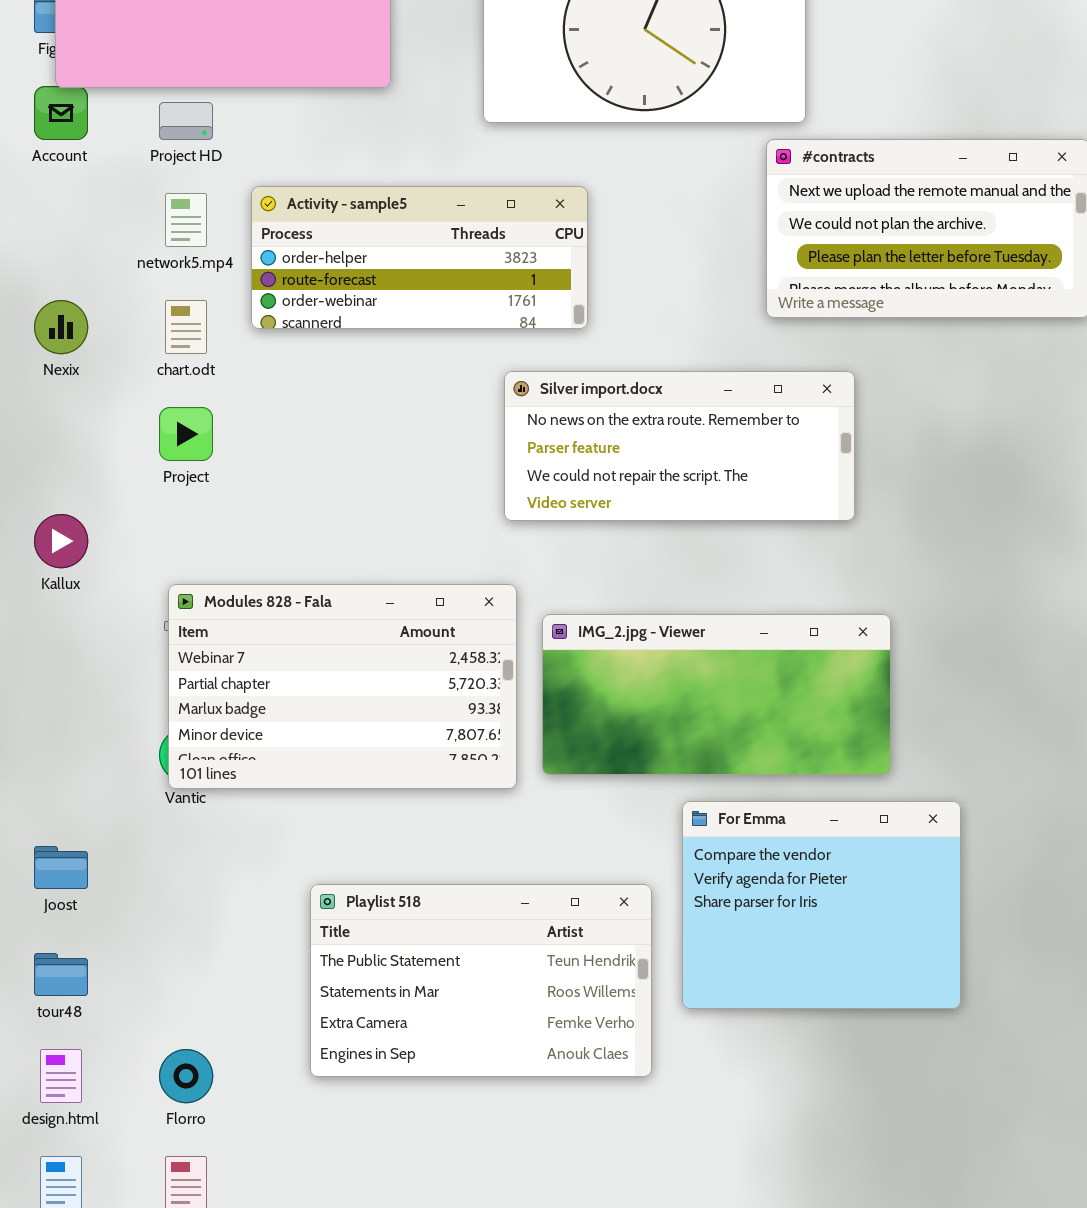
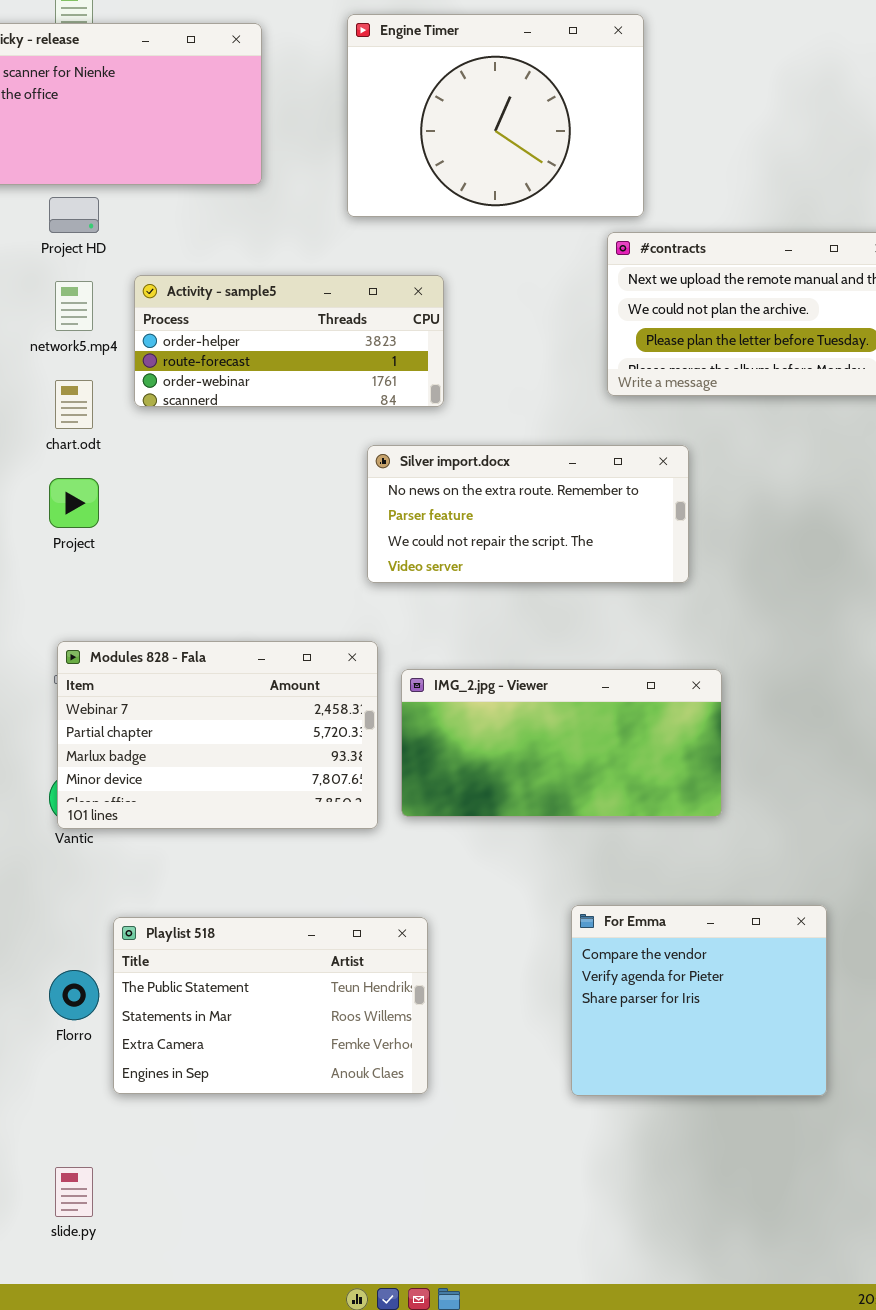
For Emma: [682,801,961,1009] -> [571,905,827,1096], moved
Playlist 518: [310,884,652,1077] -> [113,917,428,1094], moved
Florro: [159,1049,213,1103] -> [49,970,99,1020], moved

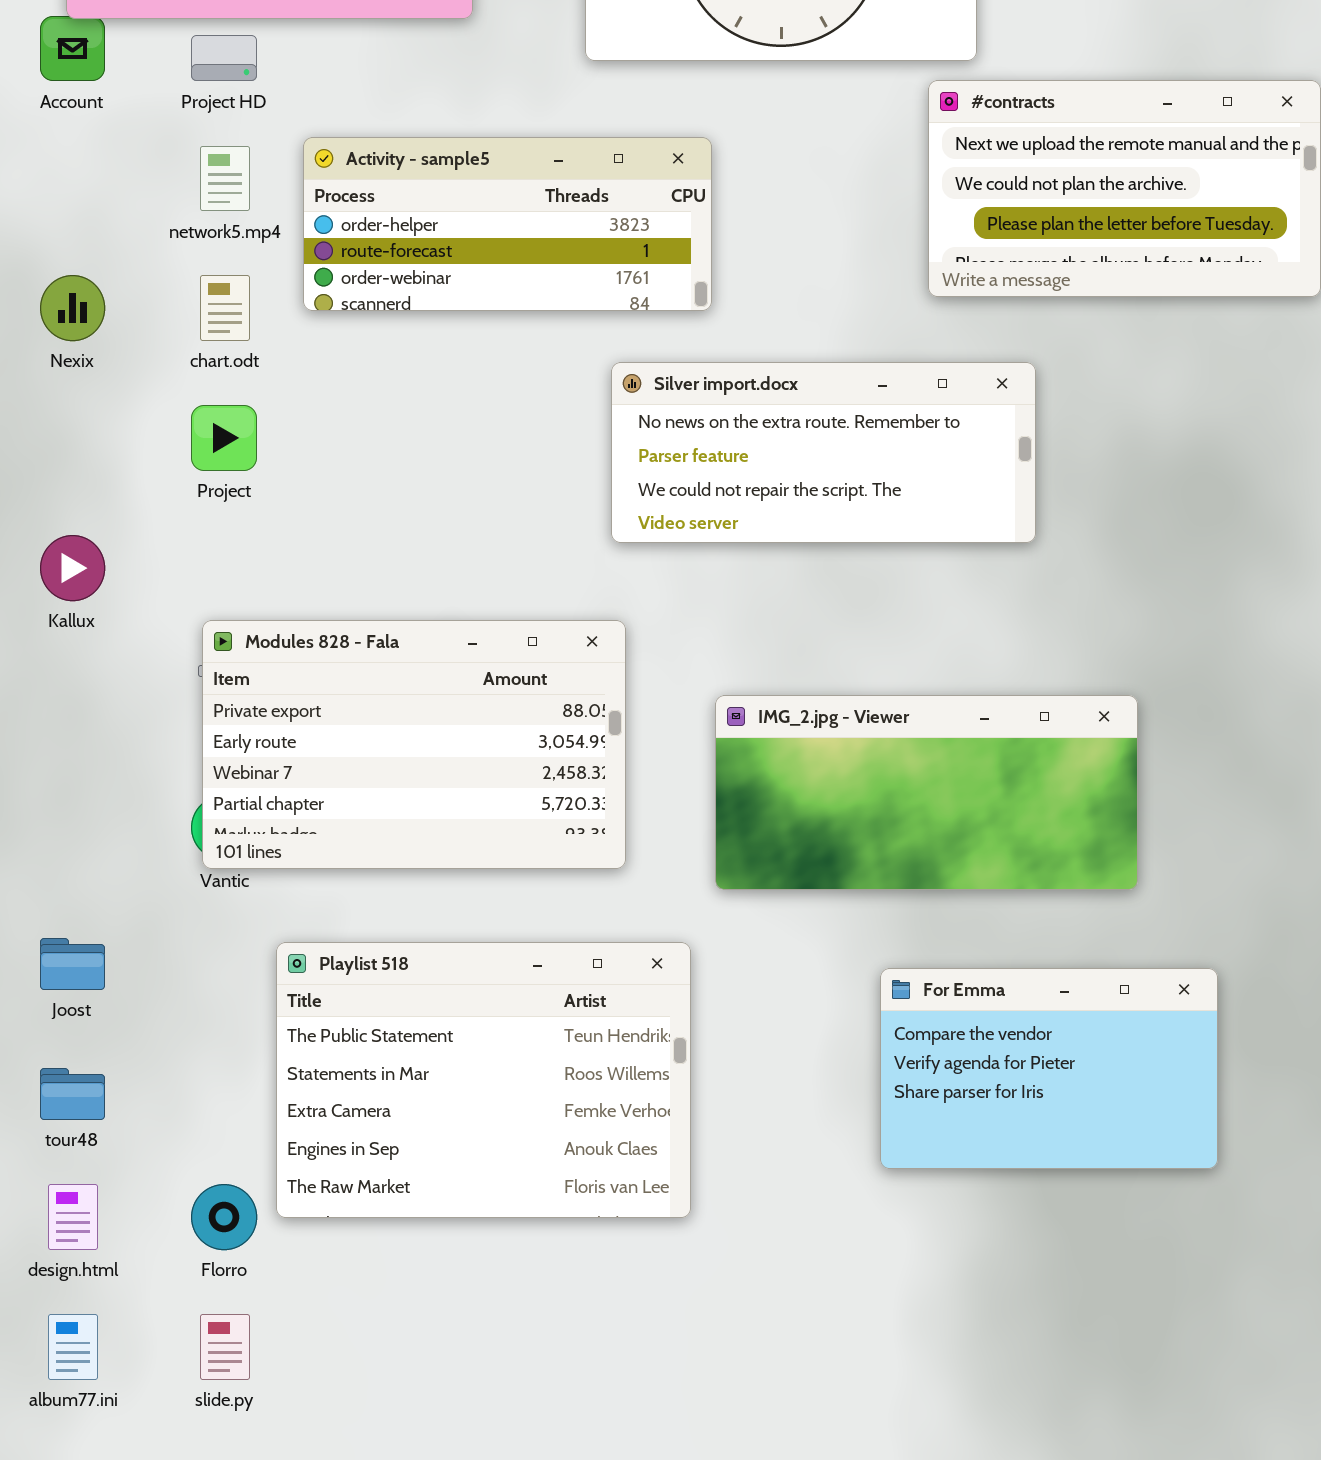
Modules 828 - Fala: [57,641,378,829] -> [202,620,626,869], scrolled up 2 rows
IMG_2.jpg - Viewer: [401,669,722,817] -> [715,695,1138,890], moved
For Emma: [571,905,827,1096] -> [880,968,1218,1169], resized
Playlist 518: [113,917,428,1094] -> [276,942,691,1218], resized
Florro: [49,970,99,1020] -> [191,1184,257,1250], moved

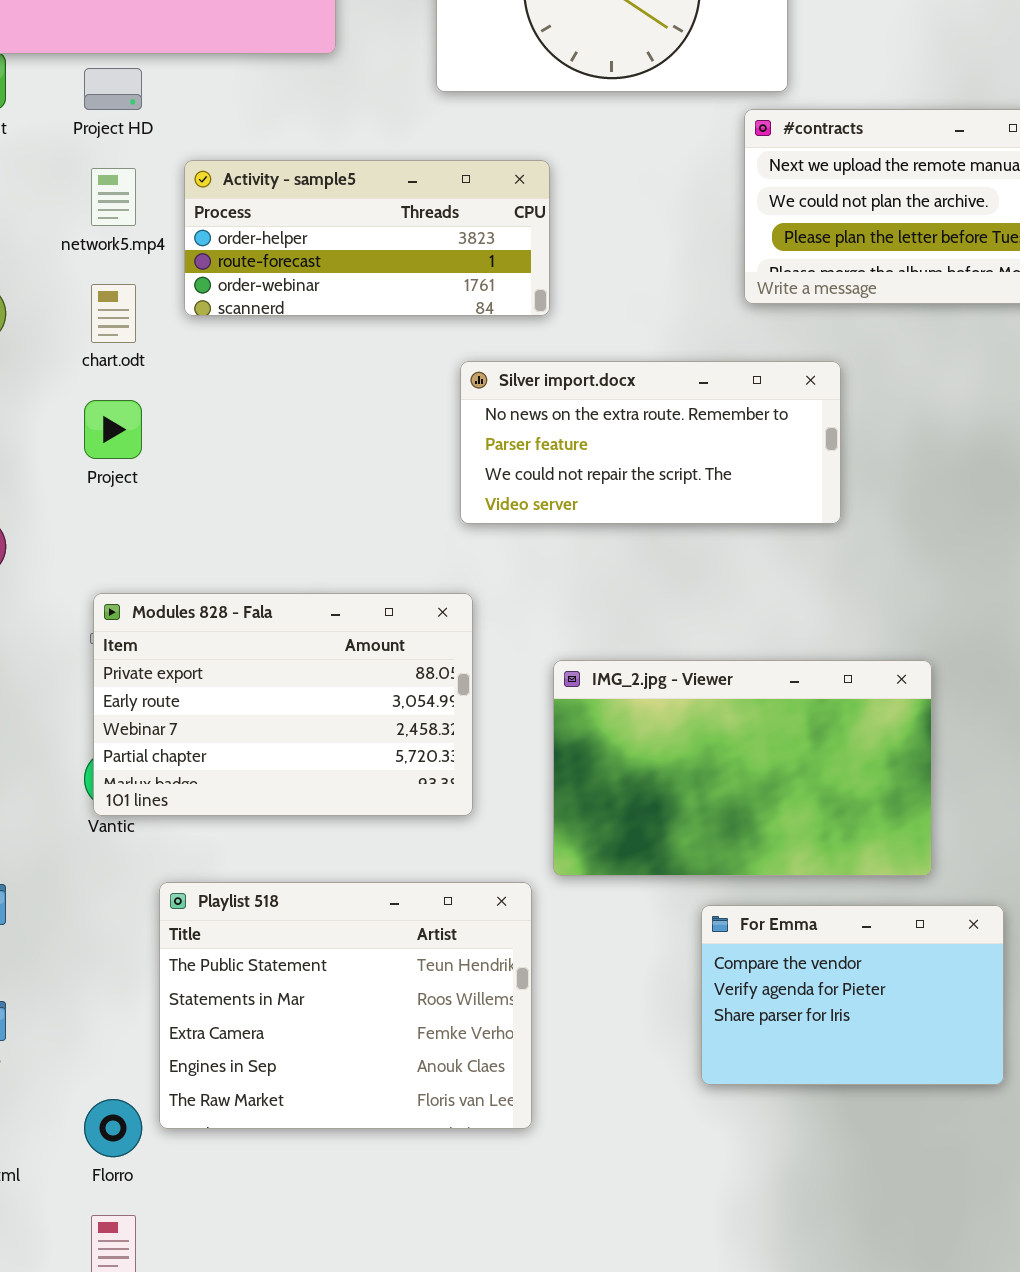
IMG_2.jpg - Viewer: [715,695,1138,890] -> [553,660,932,876], resized

